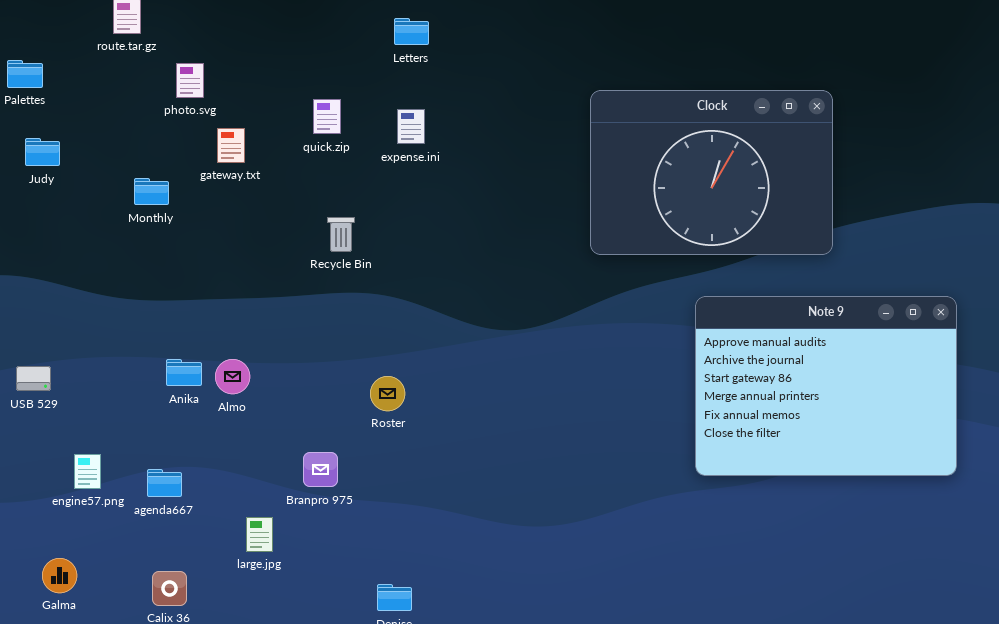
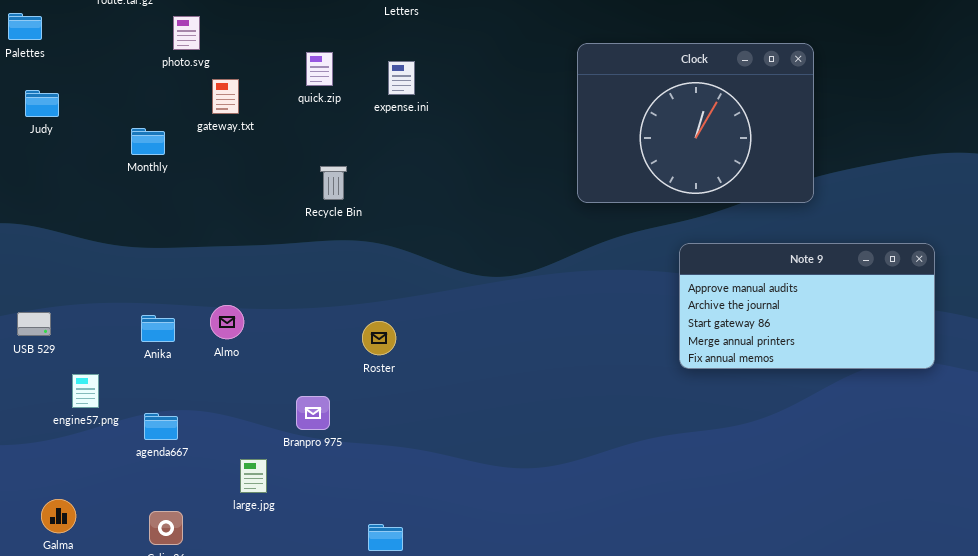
Note 9: [695,296,957,476] -> [679,243,935,369], resized
Anika: [166,359,202,386] -> [141,315,175,342], moved
engine57.png: [74,454,101,489] -> [72,374,99,408], moved

